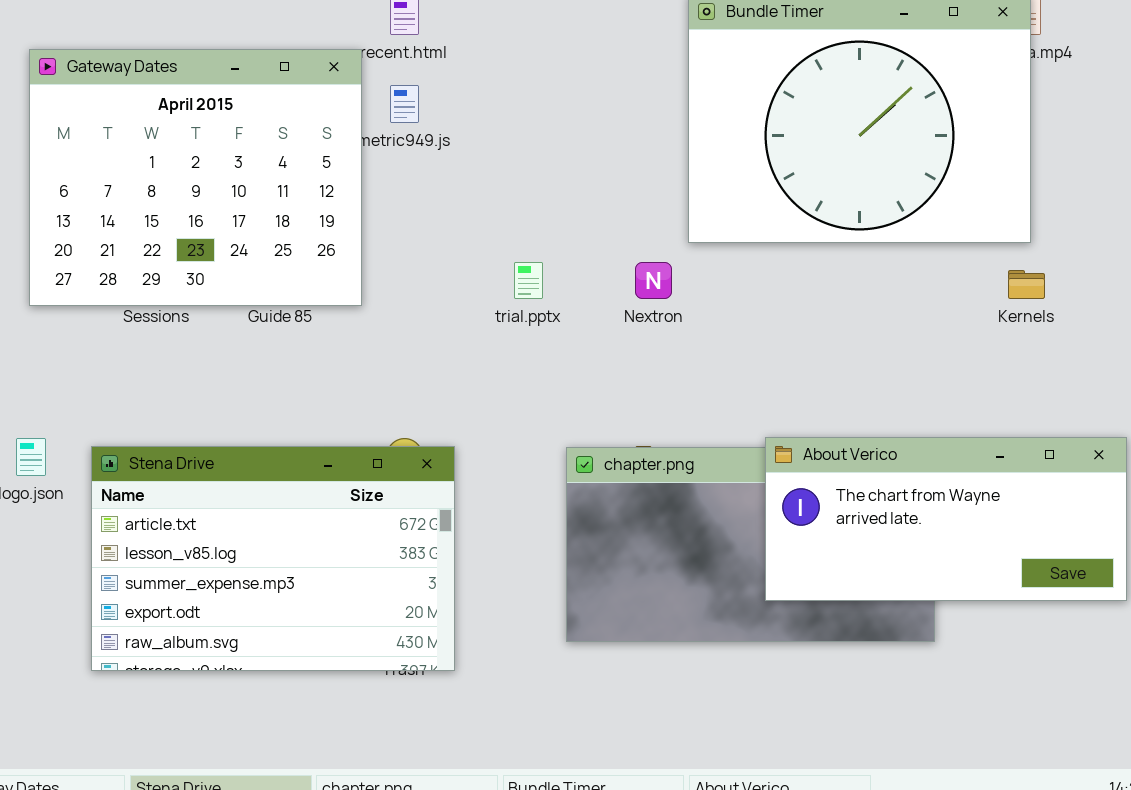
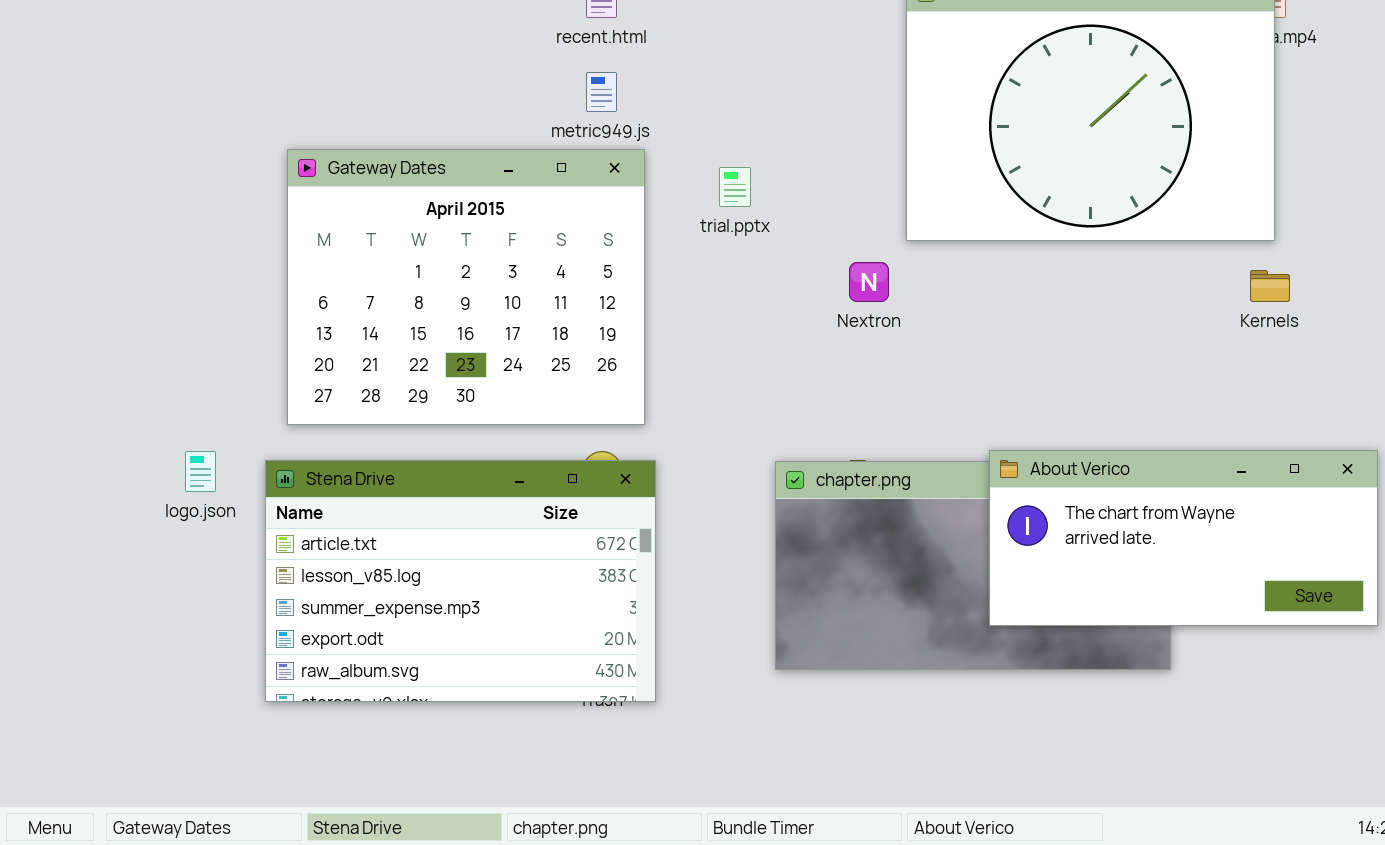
Gateway Dates: [29,49,362,306] -> [287,149,645,425], moved
trial.pptx: [514,262,543,299] -> [719,167,751,207], moved

